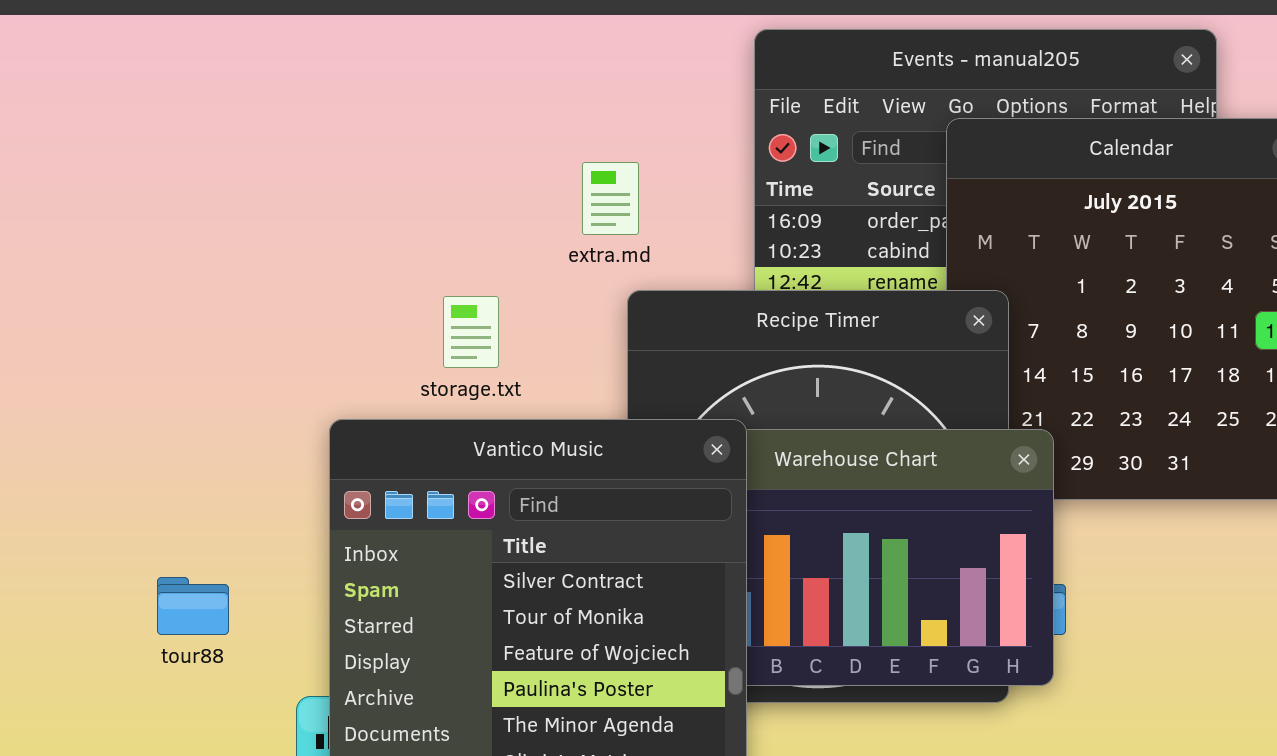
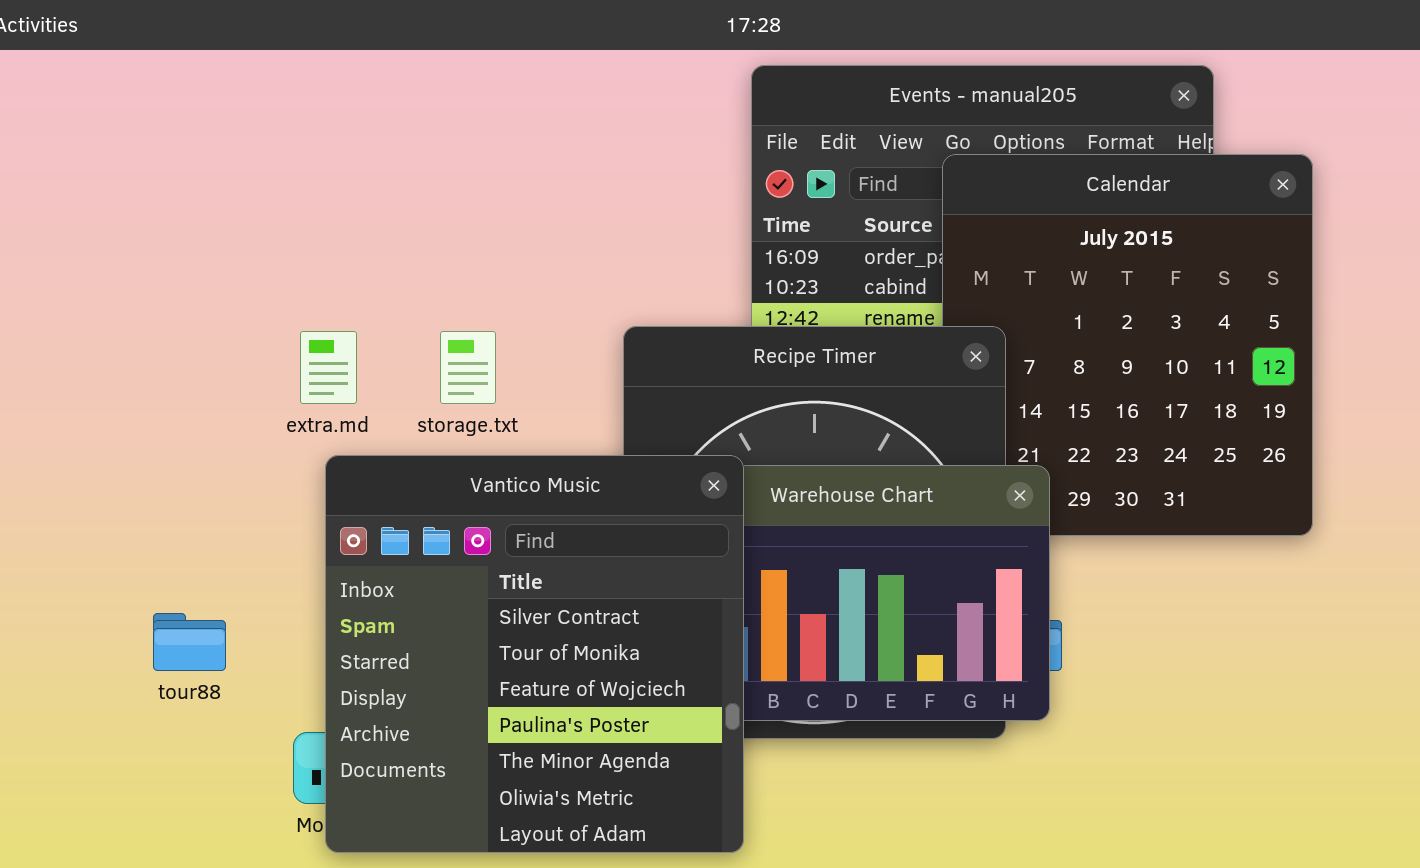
extra.md: [582,162,639,235] -> [300,331,357,404], moved

